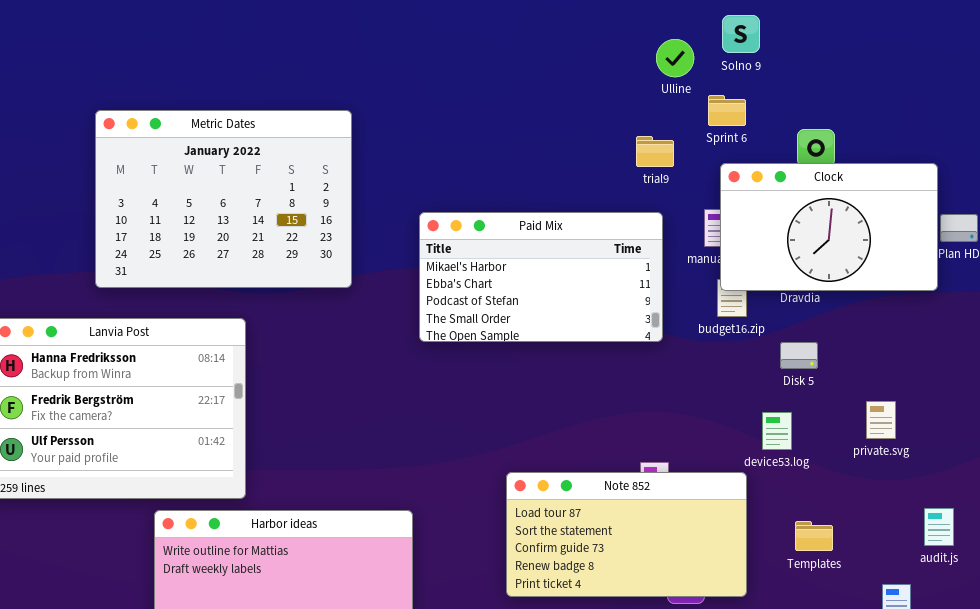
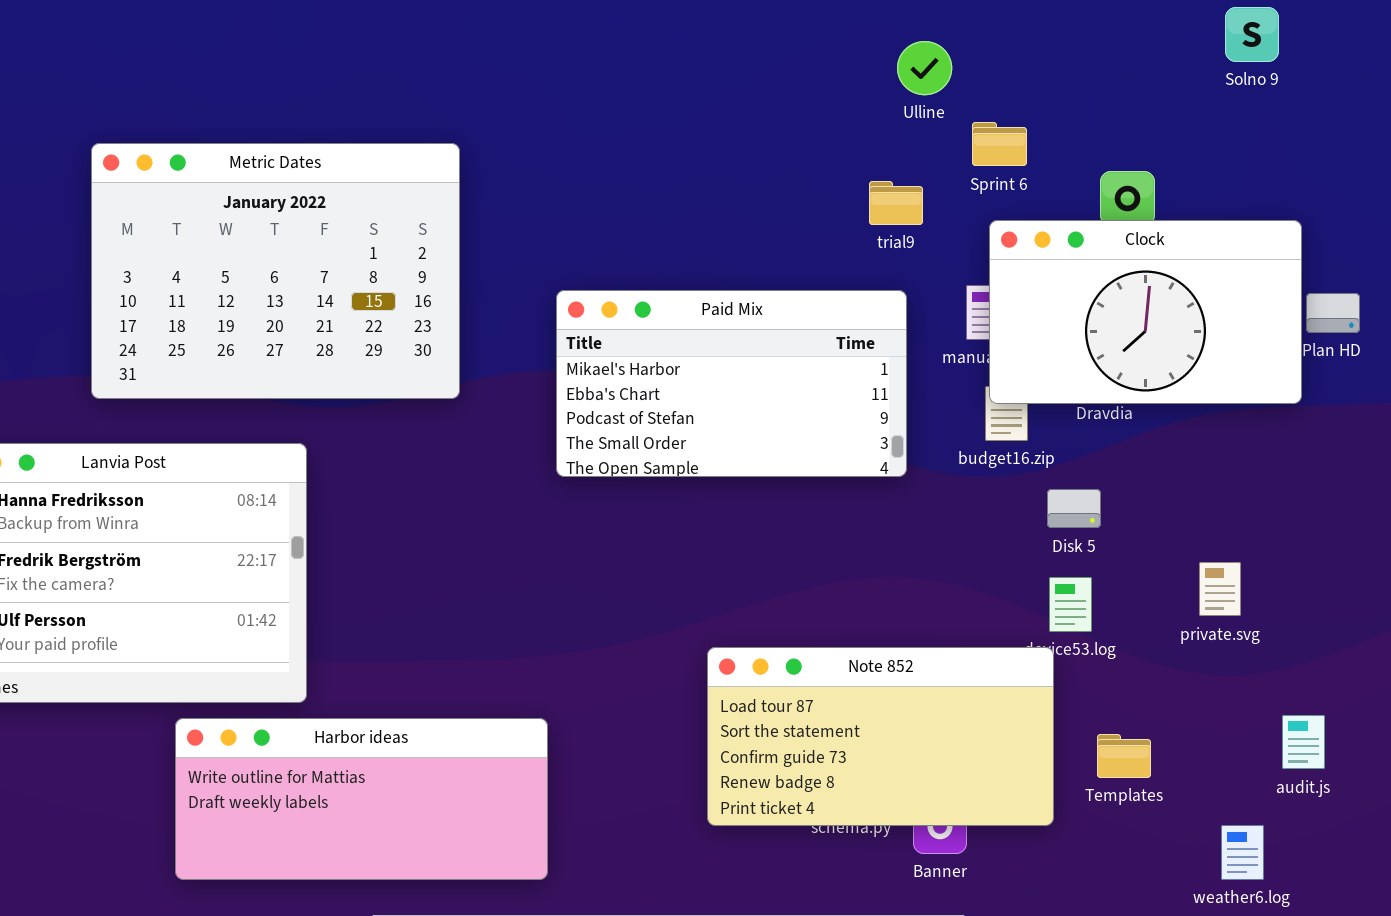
Solno 9: [722,15,760,53] -> [1225,7,1279,62], moved
Disk 5: [780,342,818,369] -> [1047,489,1101,528], moved
Note 852: [506,472,747,597] -> [707,647,1054,826], moved

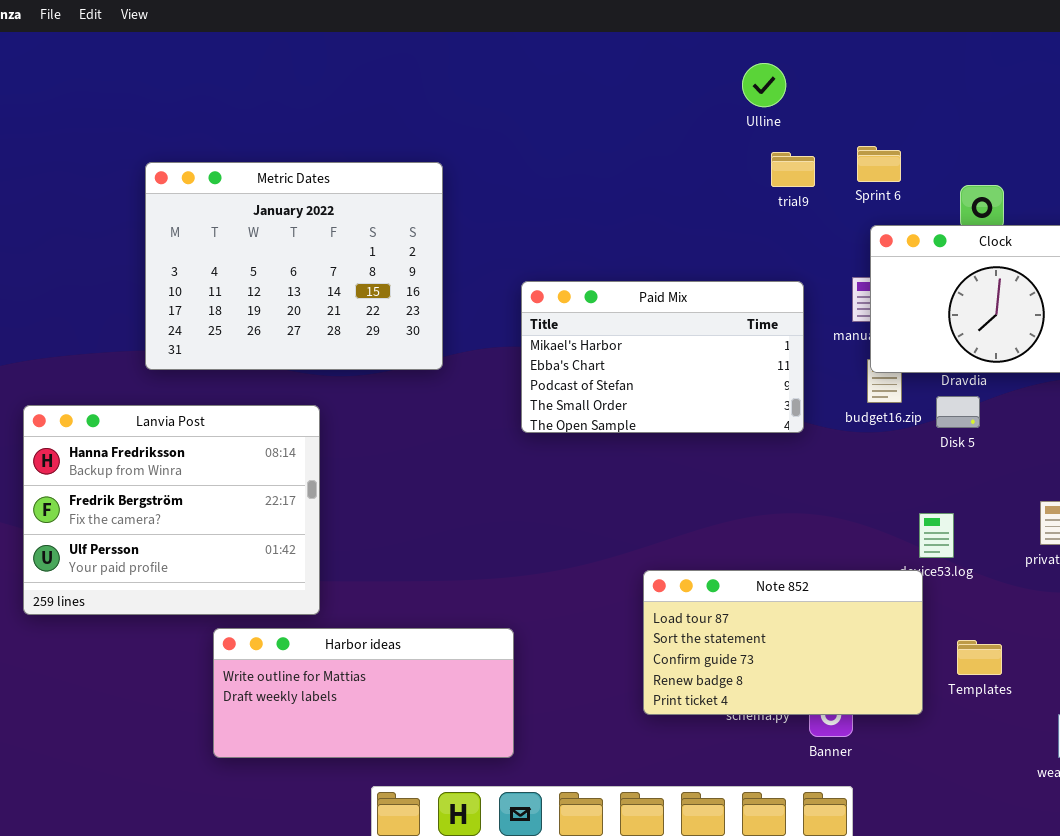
Ulline: [897,41,952,95] -> [742,63,786,107], moved
trial9: [869,181,923,225] -> [771,152,815,187], moved
Disk 5: [1047,489,1101,528] -> [936,396,980,428], moved

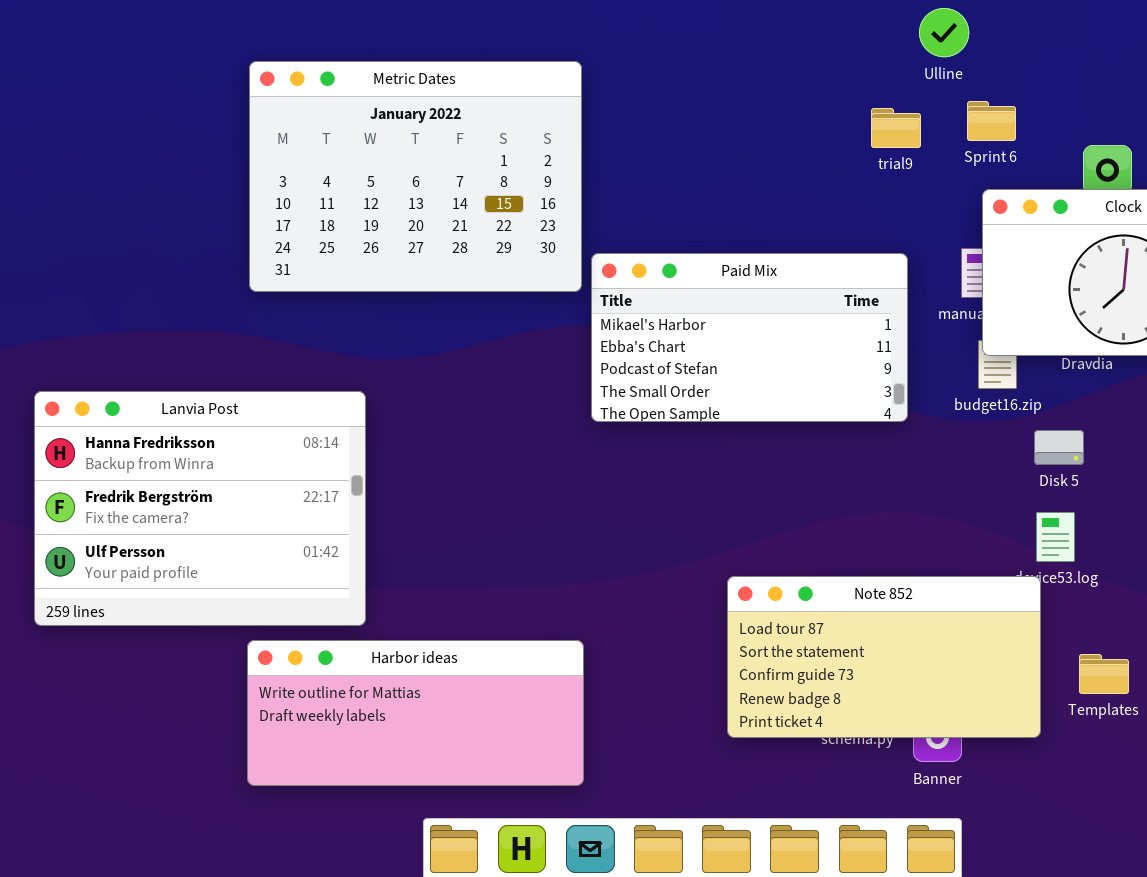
Ulline: [742,63,786,107] -> [919,8,969,57], moved
Metric Dates: [145,162,443,370] -> [249,61,582,292], moved
Disk 5: [936,396,980,428] -> [1034,430,1084,465], moved

